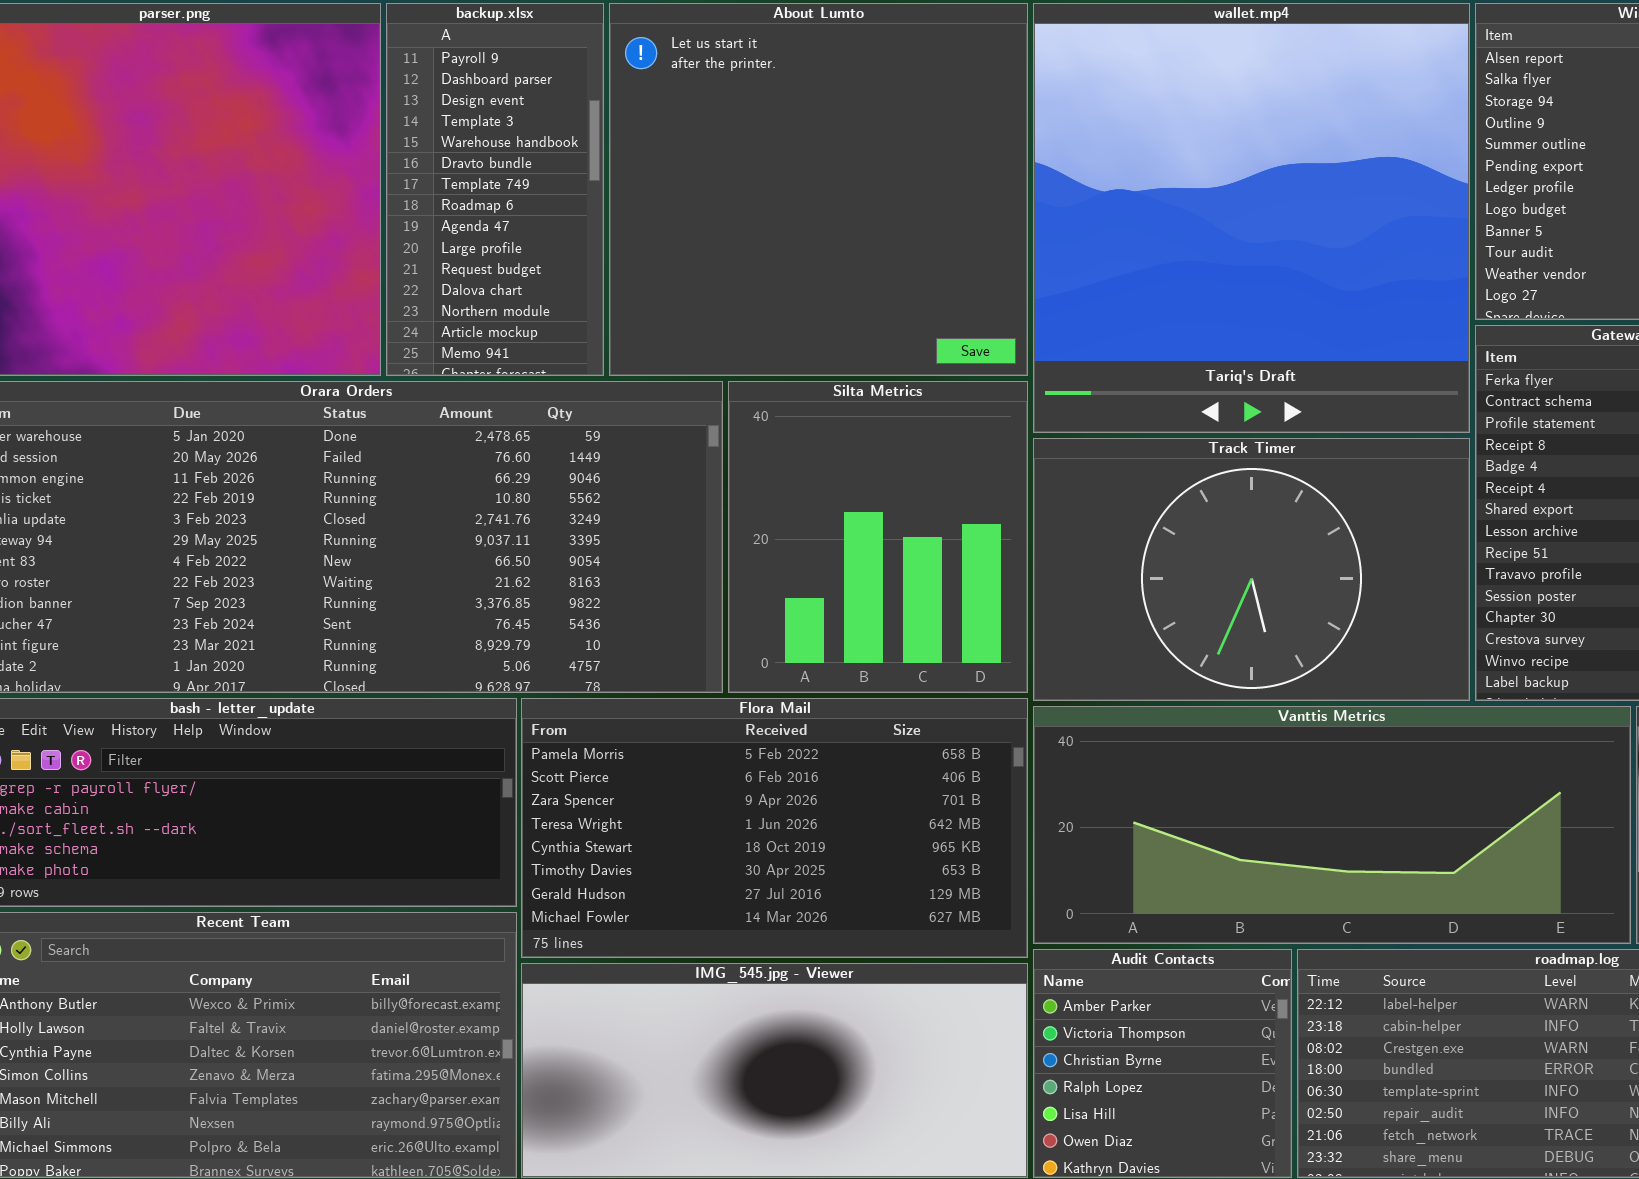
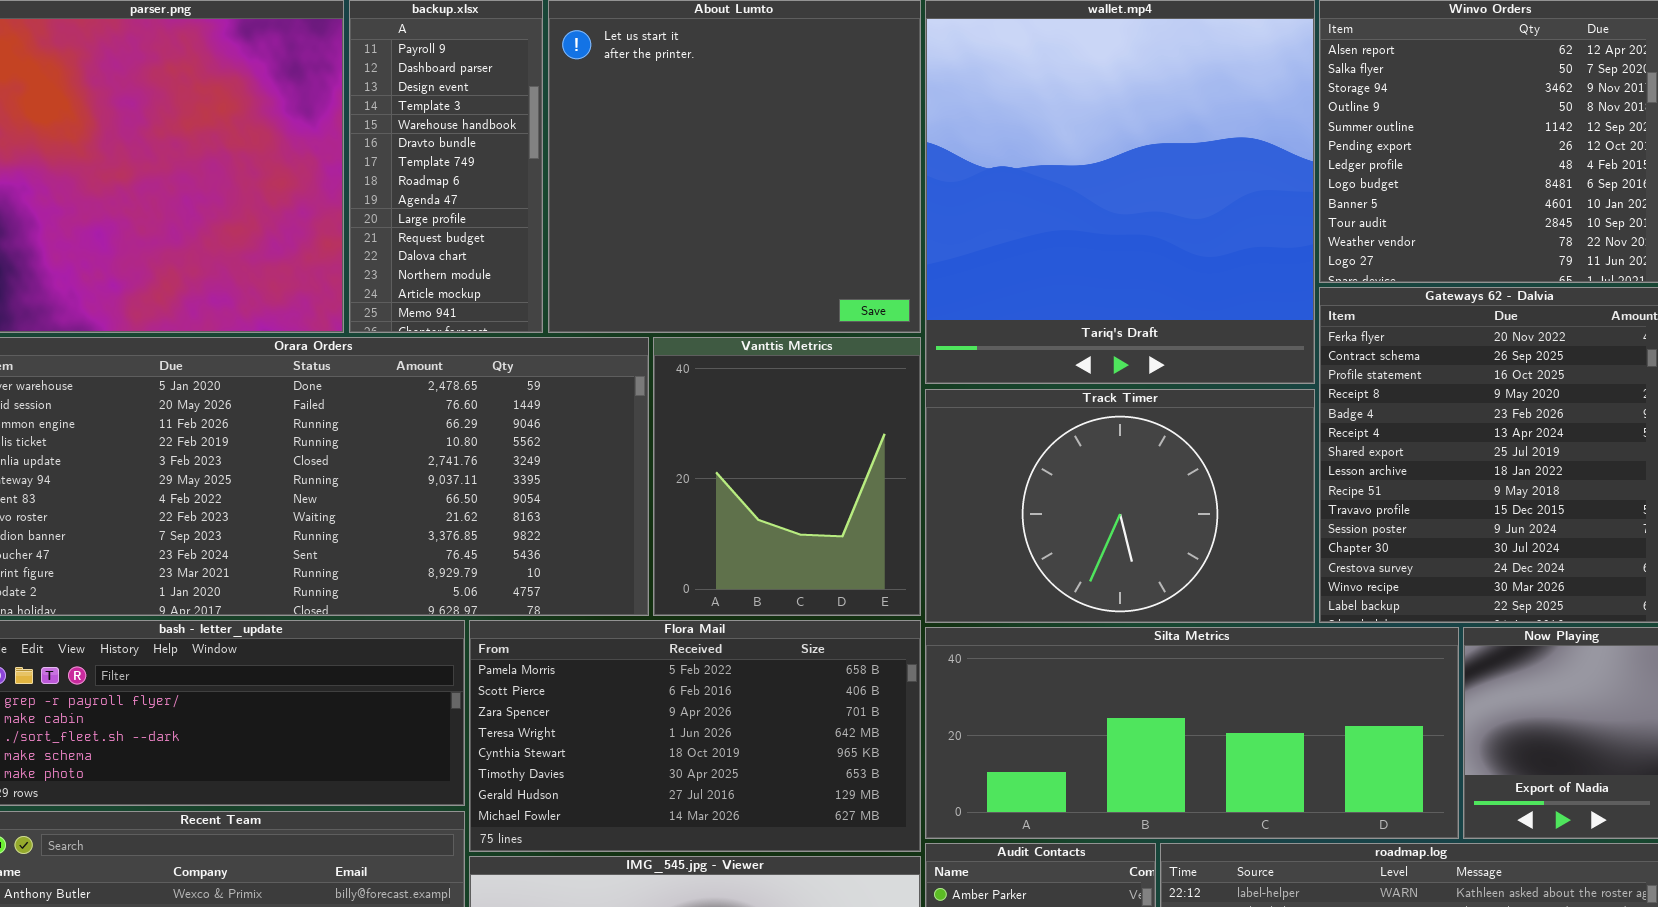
Silta Metrics: [728,381,1028,693] -> [925,627,1459,839], moved, resized
Vanttis Metrics: [1033,706,1631,944] -> [653,337,921,616], moved, resized

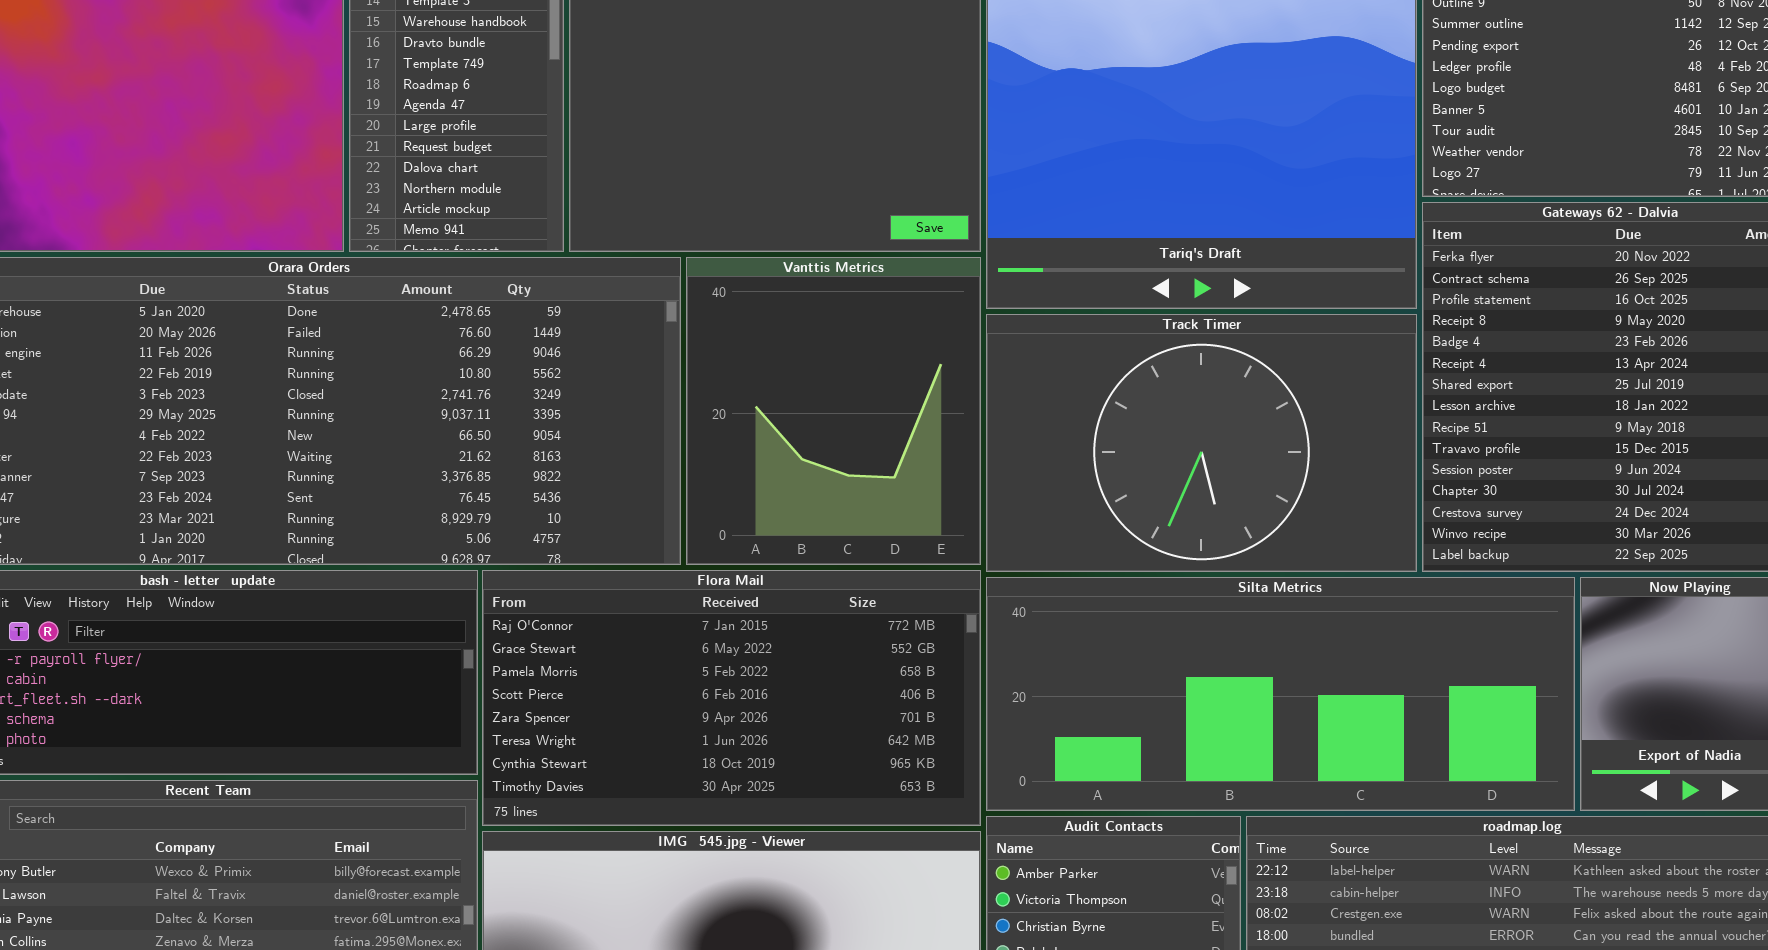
Flora Mail: [469,620,921,852] -> [482,570,981,826], scrolled up 2 rows

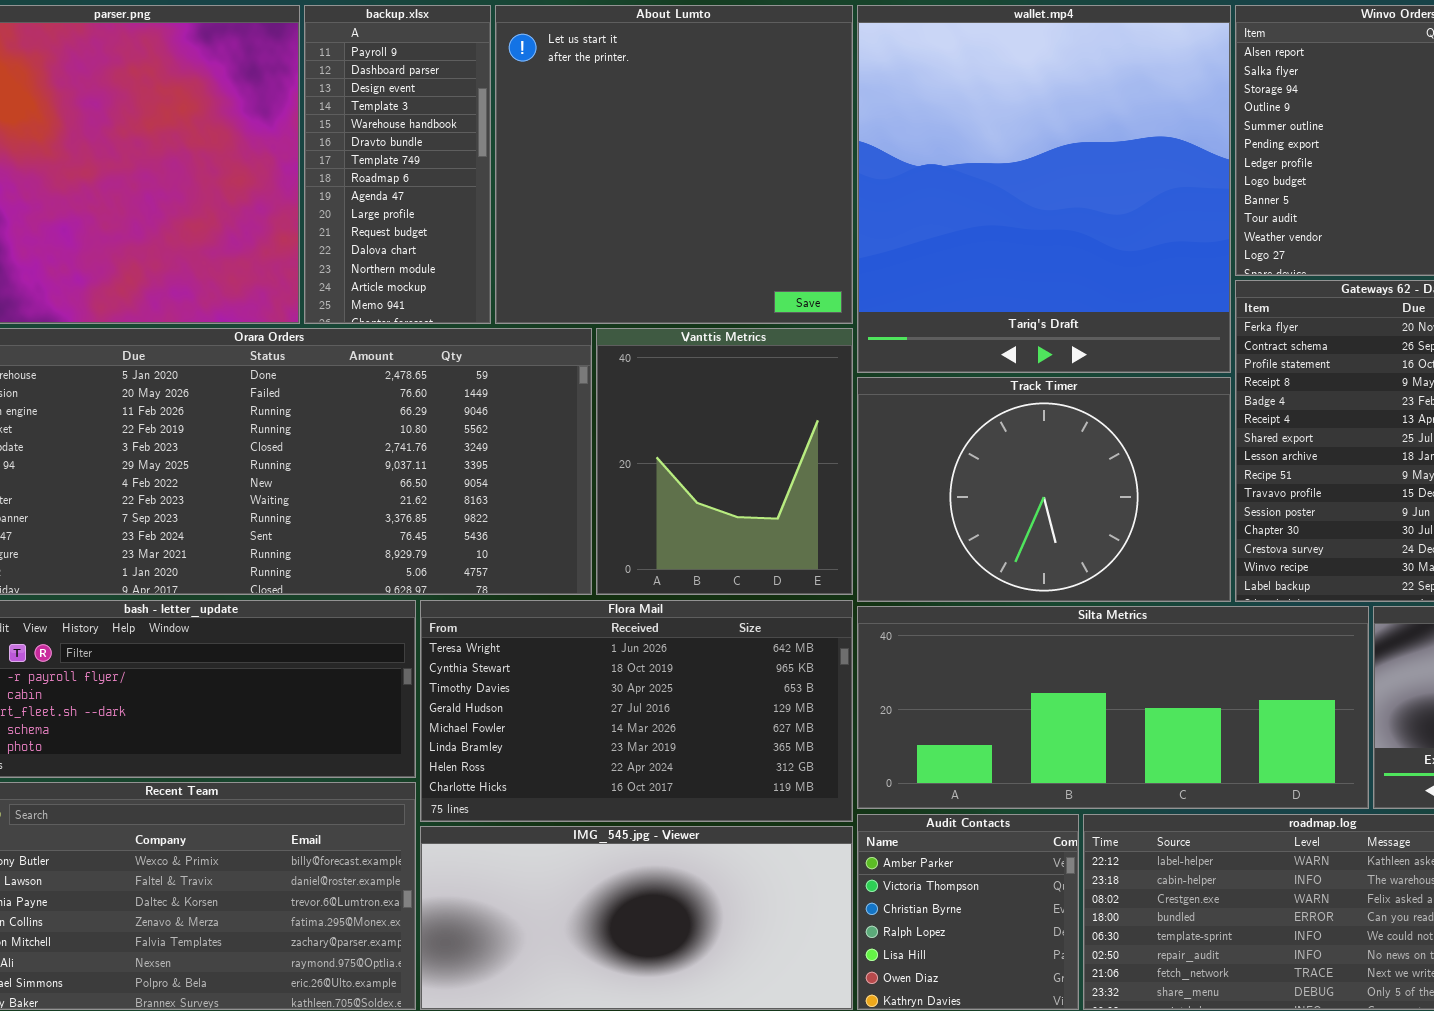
Flora Mail: [482,570,981,826] -> [420,600,853,822], scrolled down 5 rows

